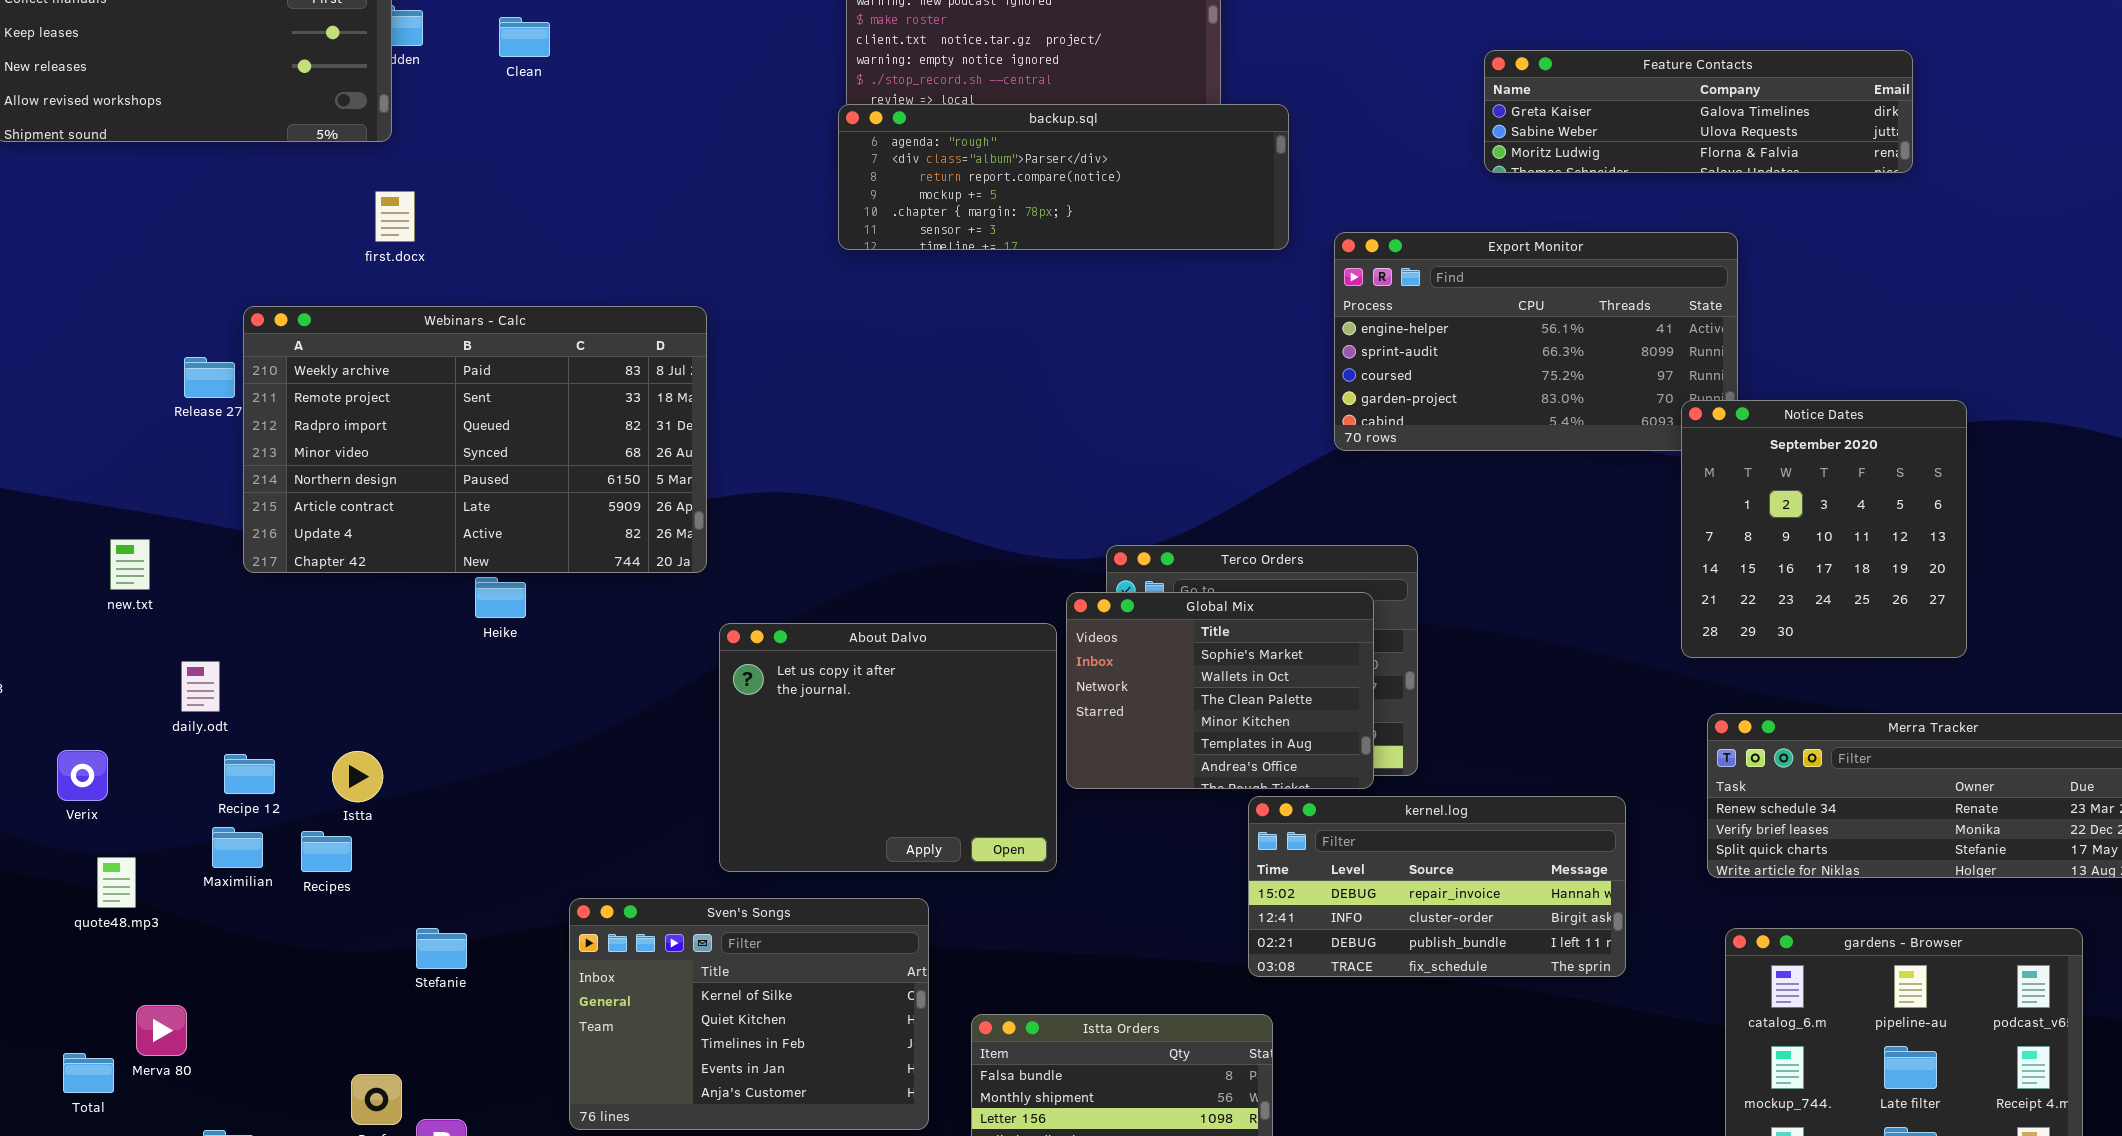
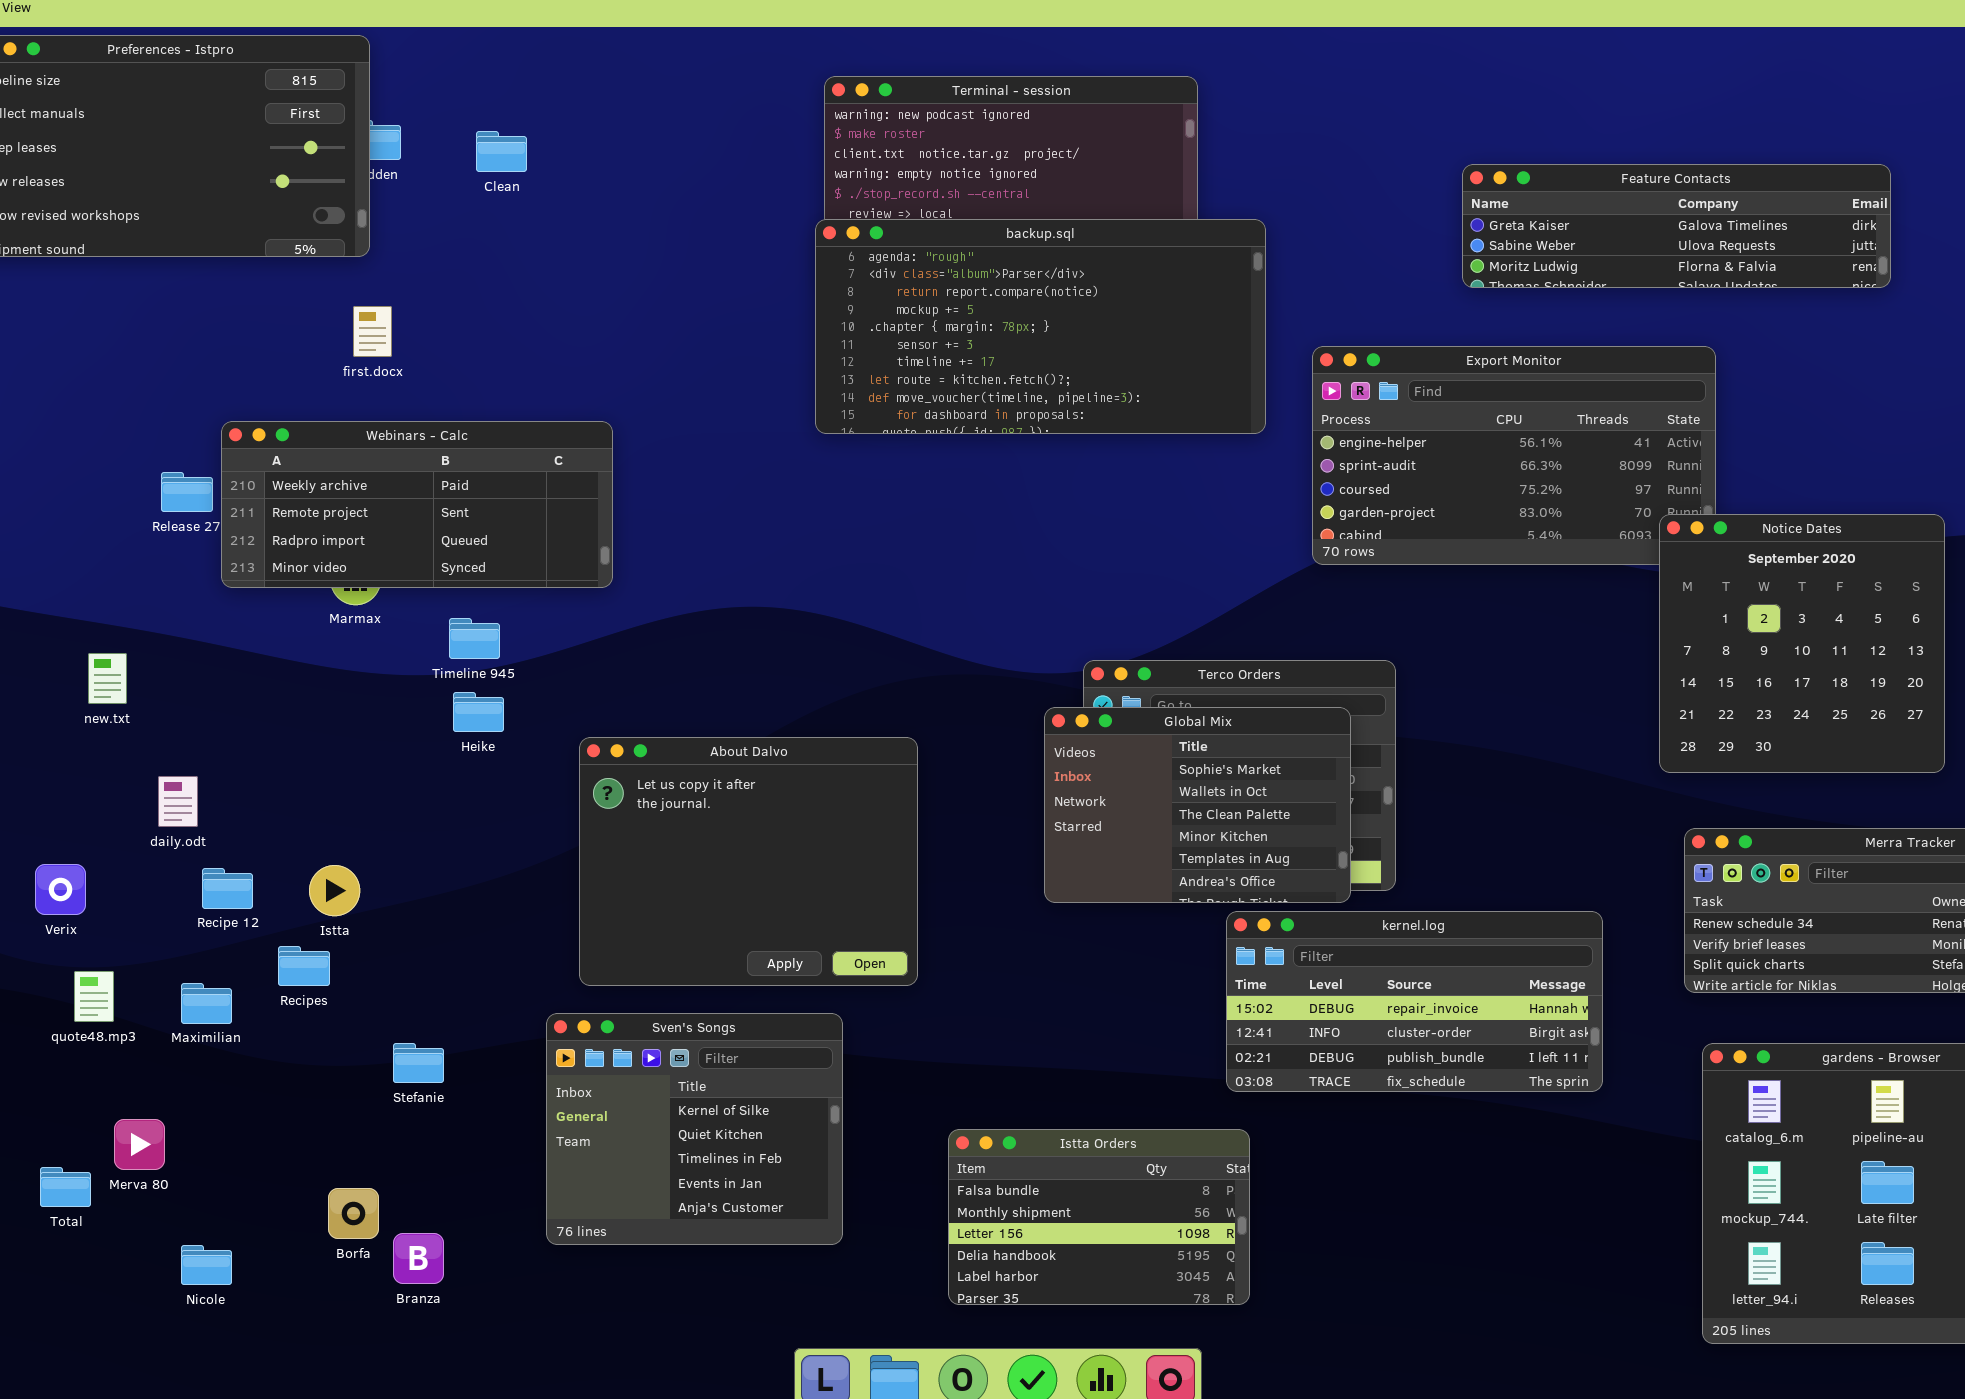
backup.sql: [838,104,1289,250] -> [815,219,1266,434], resized
Webinars - Calc: [243,306,707,573] -> [221,421,613,588], resized
About Dalvo: [719,623,1057,872] -> [579,737,918,986], moved
Maximilian: [212,827,263,868] -> [181,983,232,1024], moved
Sven's Songs: [569,898,929,1130] -> [546,1013,843,1245], resized

